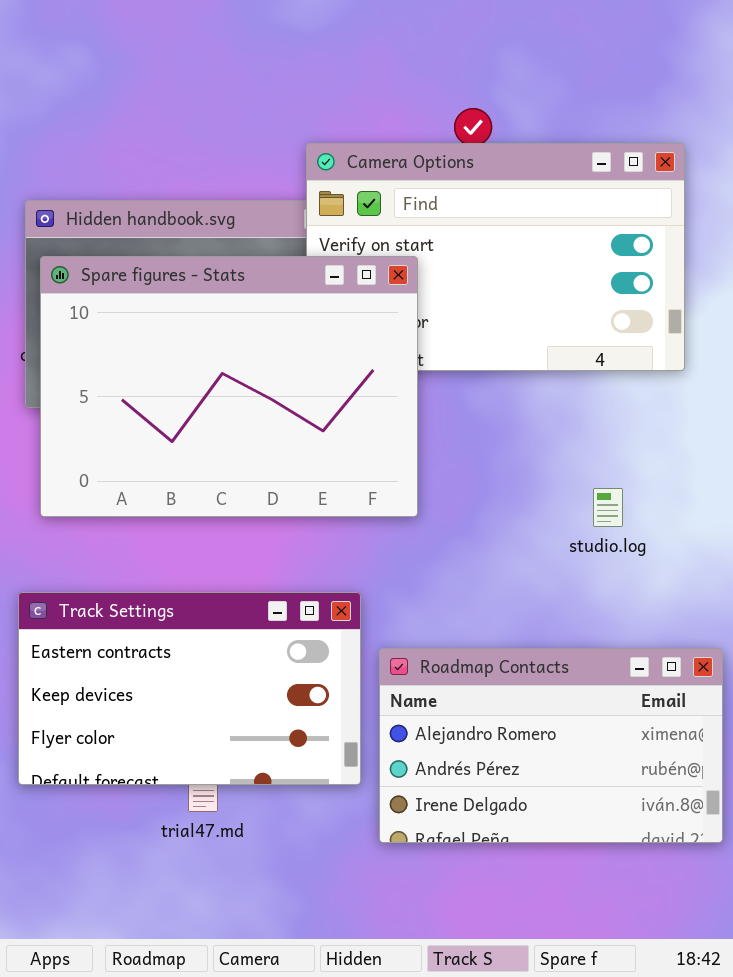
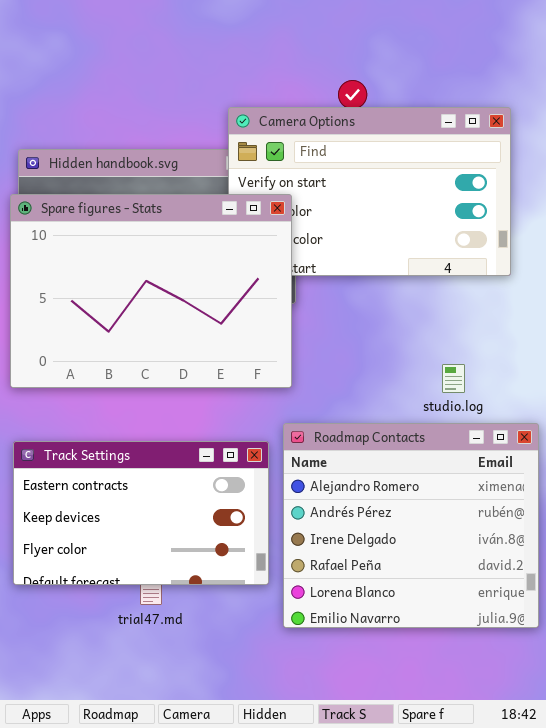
Spare figures - Stats: [40,256,418,517] -> [10,194,292,388], moved
Roadmap Contacts: [379,648,723,843] -> [283,423,539,628], resized

